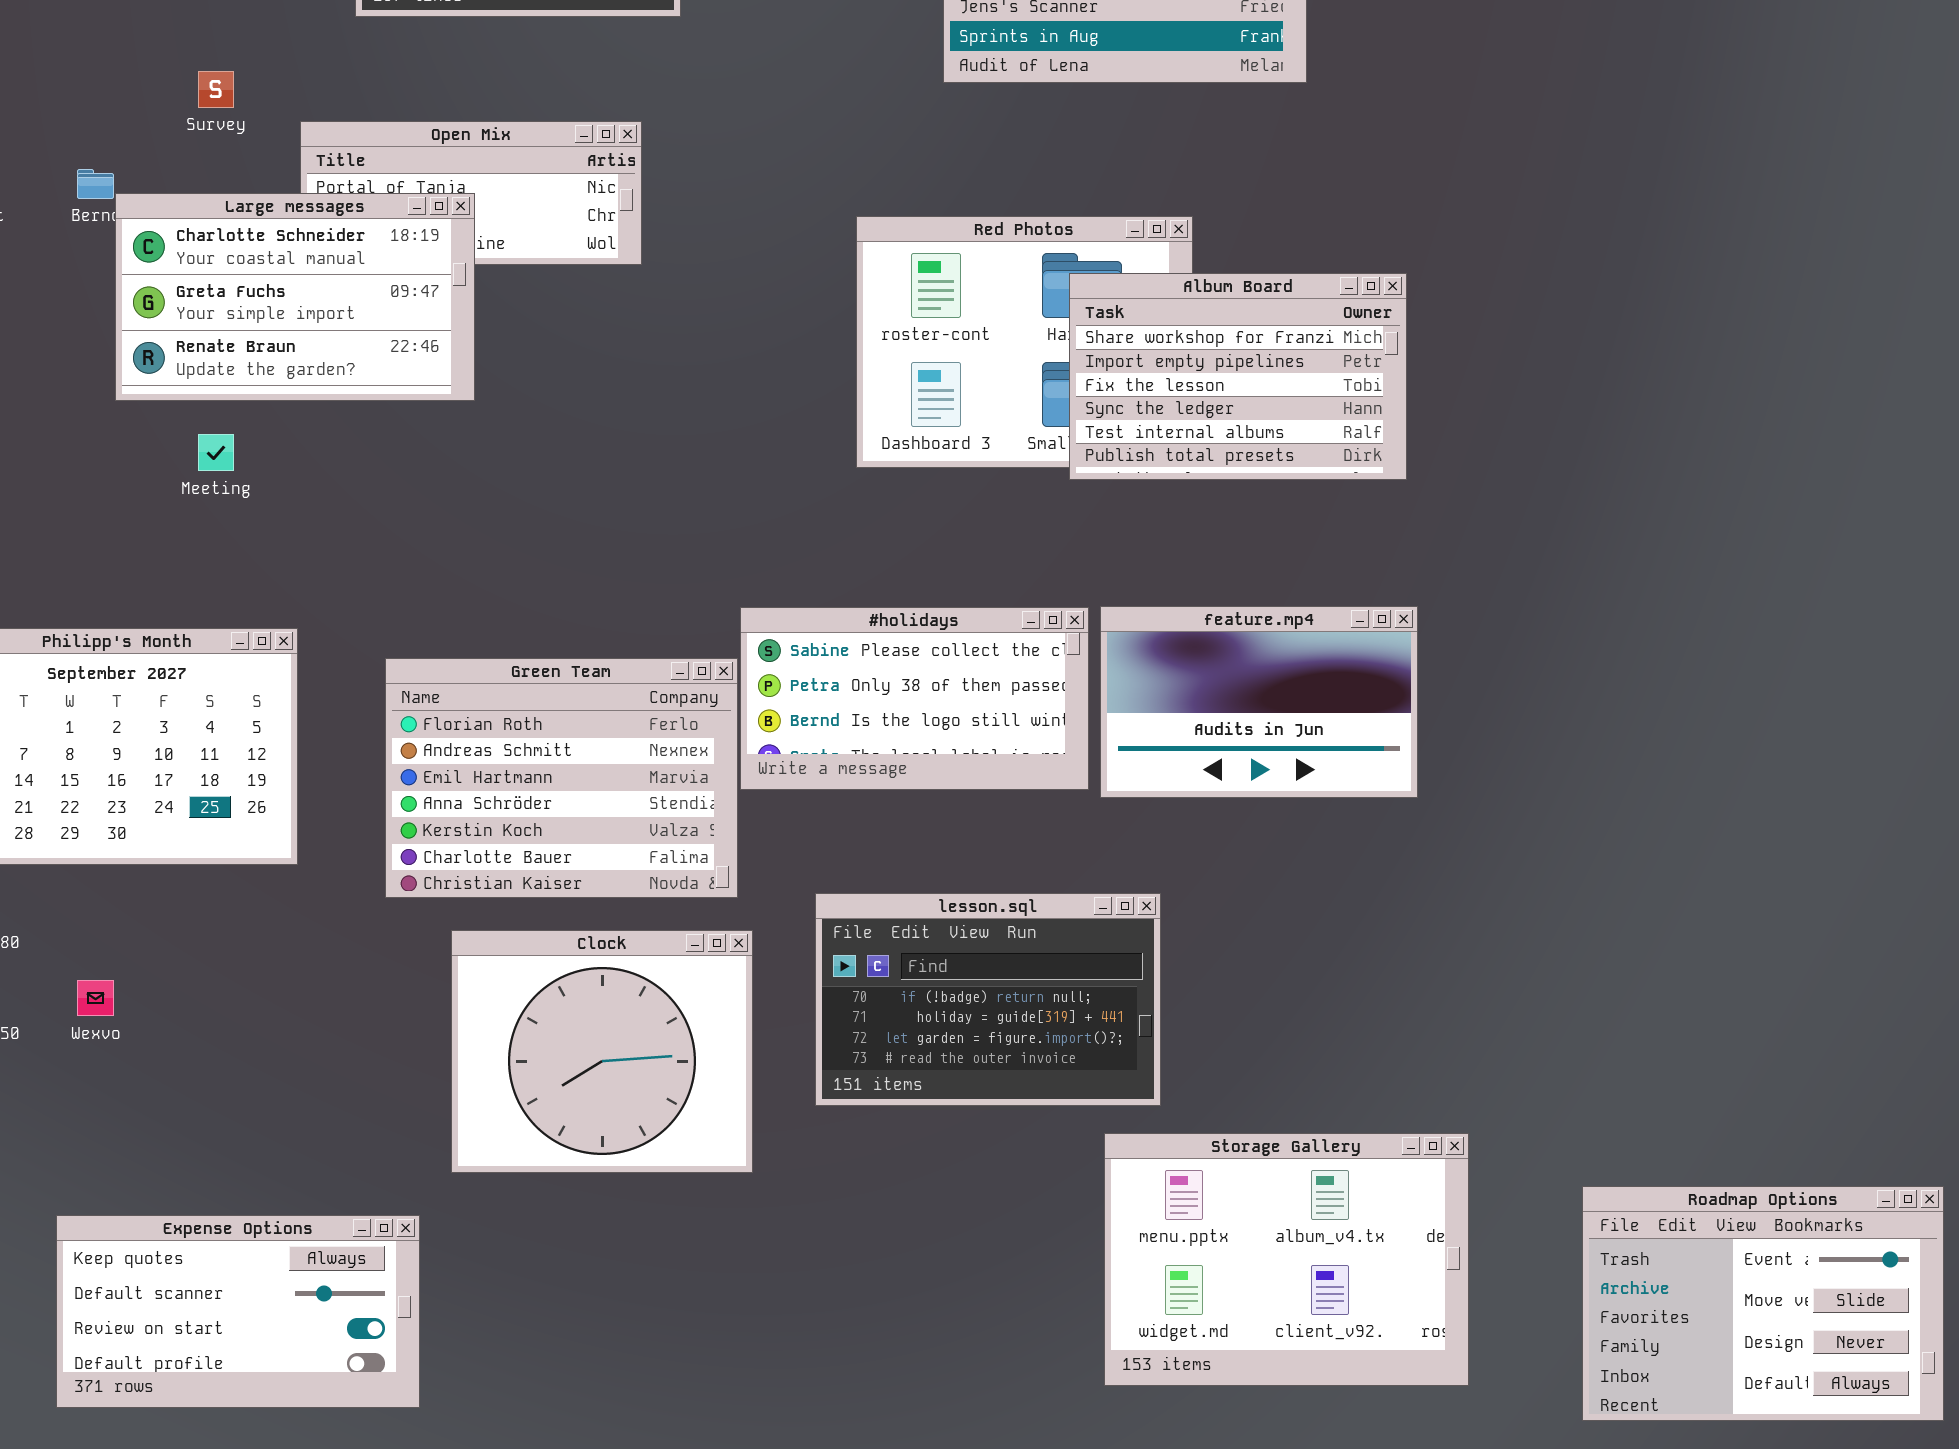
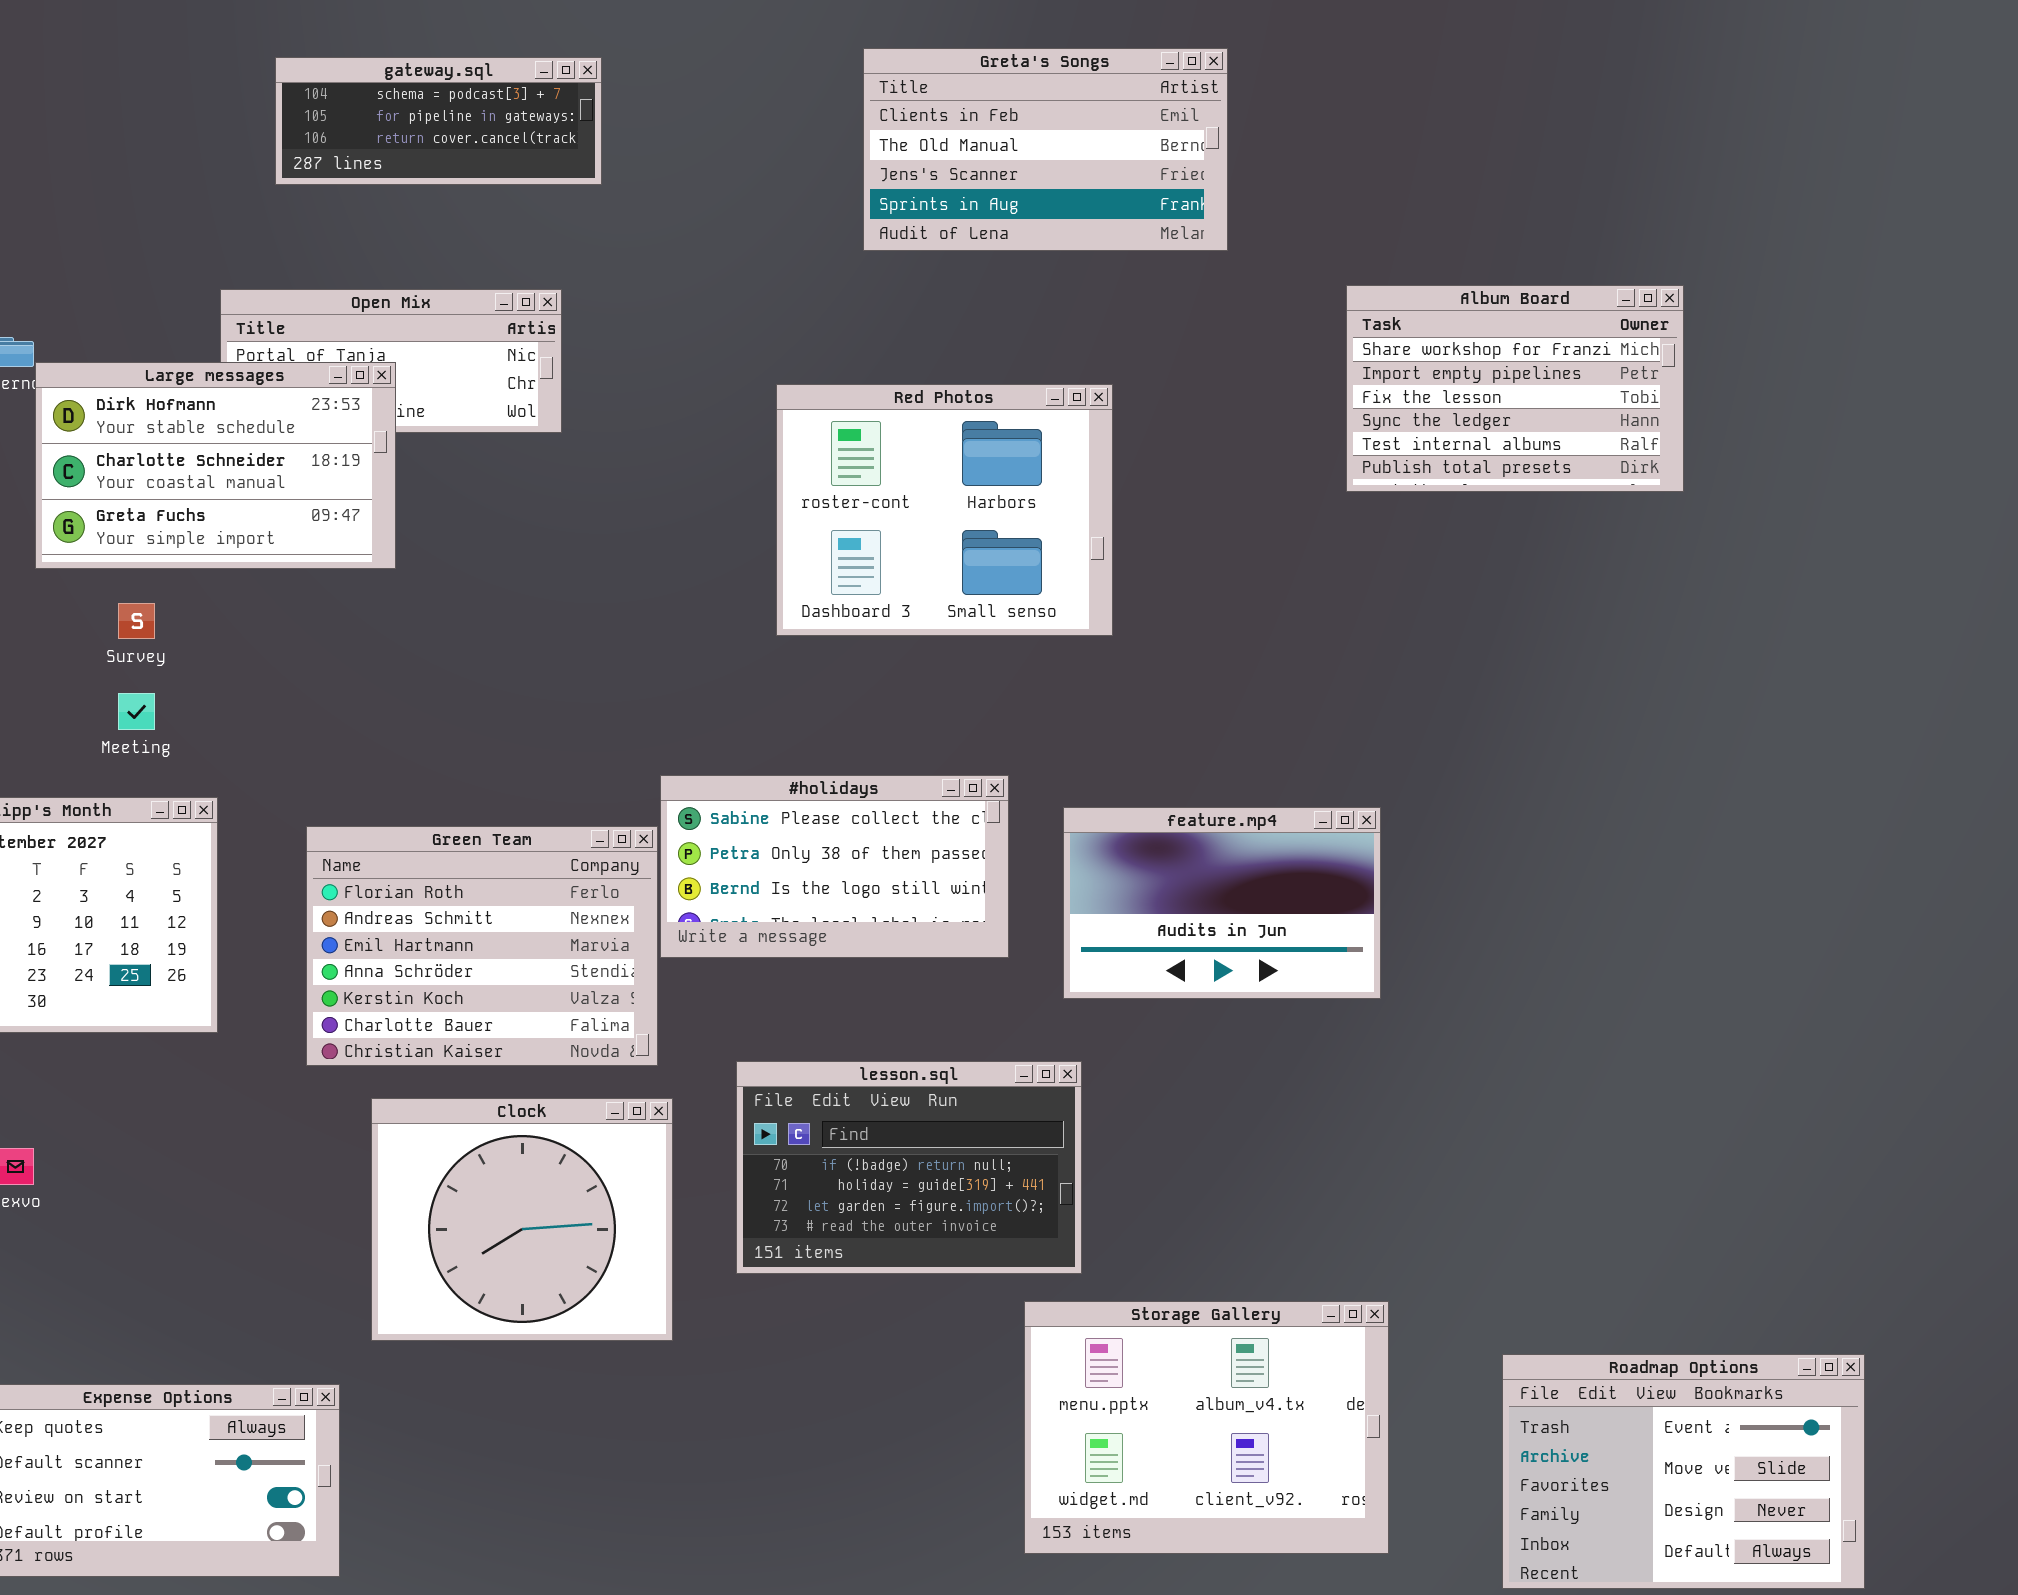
Survey: [198,71,234,108] -> [118,603,155,639], moved
Large messages: [115,193,475,401] -> [35,362,396,569], scrolled up 1 row
Album Board: [1069,273,1407,480] -> [1346,285,1684,492], moved
Meeting: [198,434,234,471] -> [118,693,155,730], moved
feature.mp4: [1100,606,1418,798] -> [1063,807,1381,999], moved

